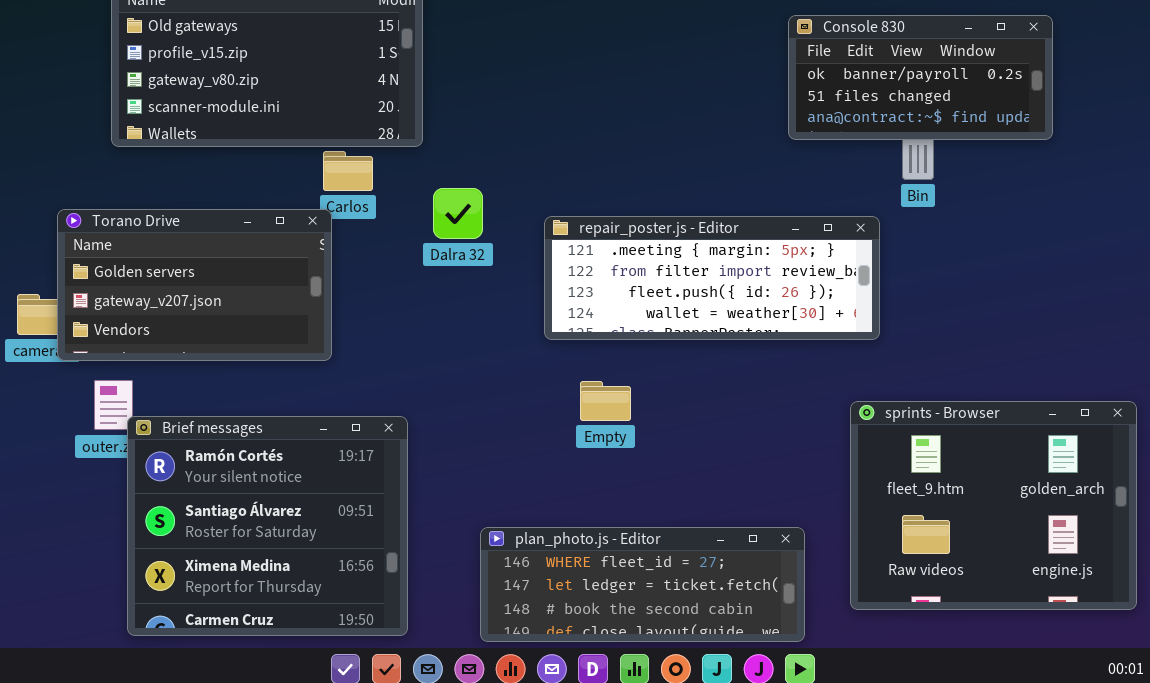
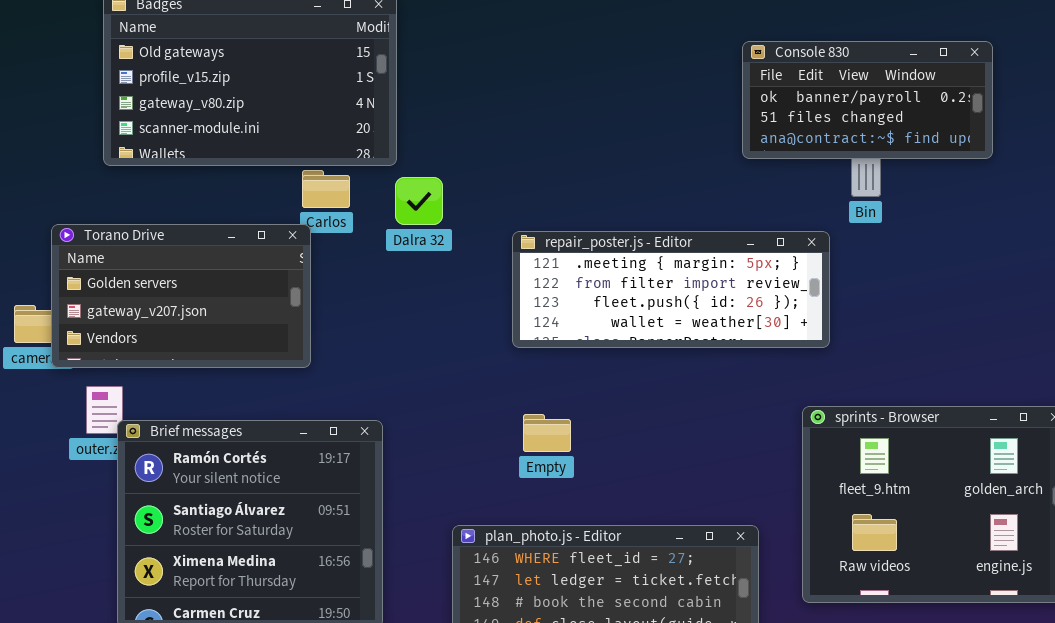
Dalra 32: [433,188,483,239] -> [395,177,443,225], moved
Empty: [580,381,631,421] -> [523,414,571,452], moved

